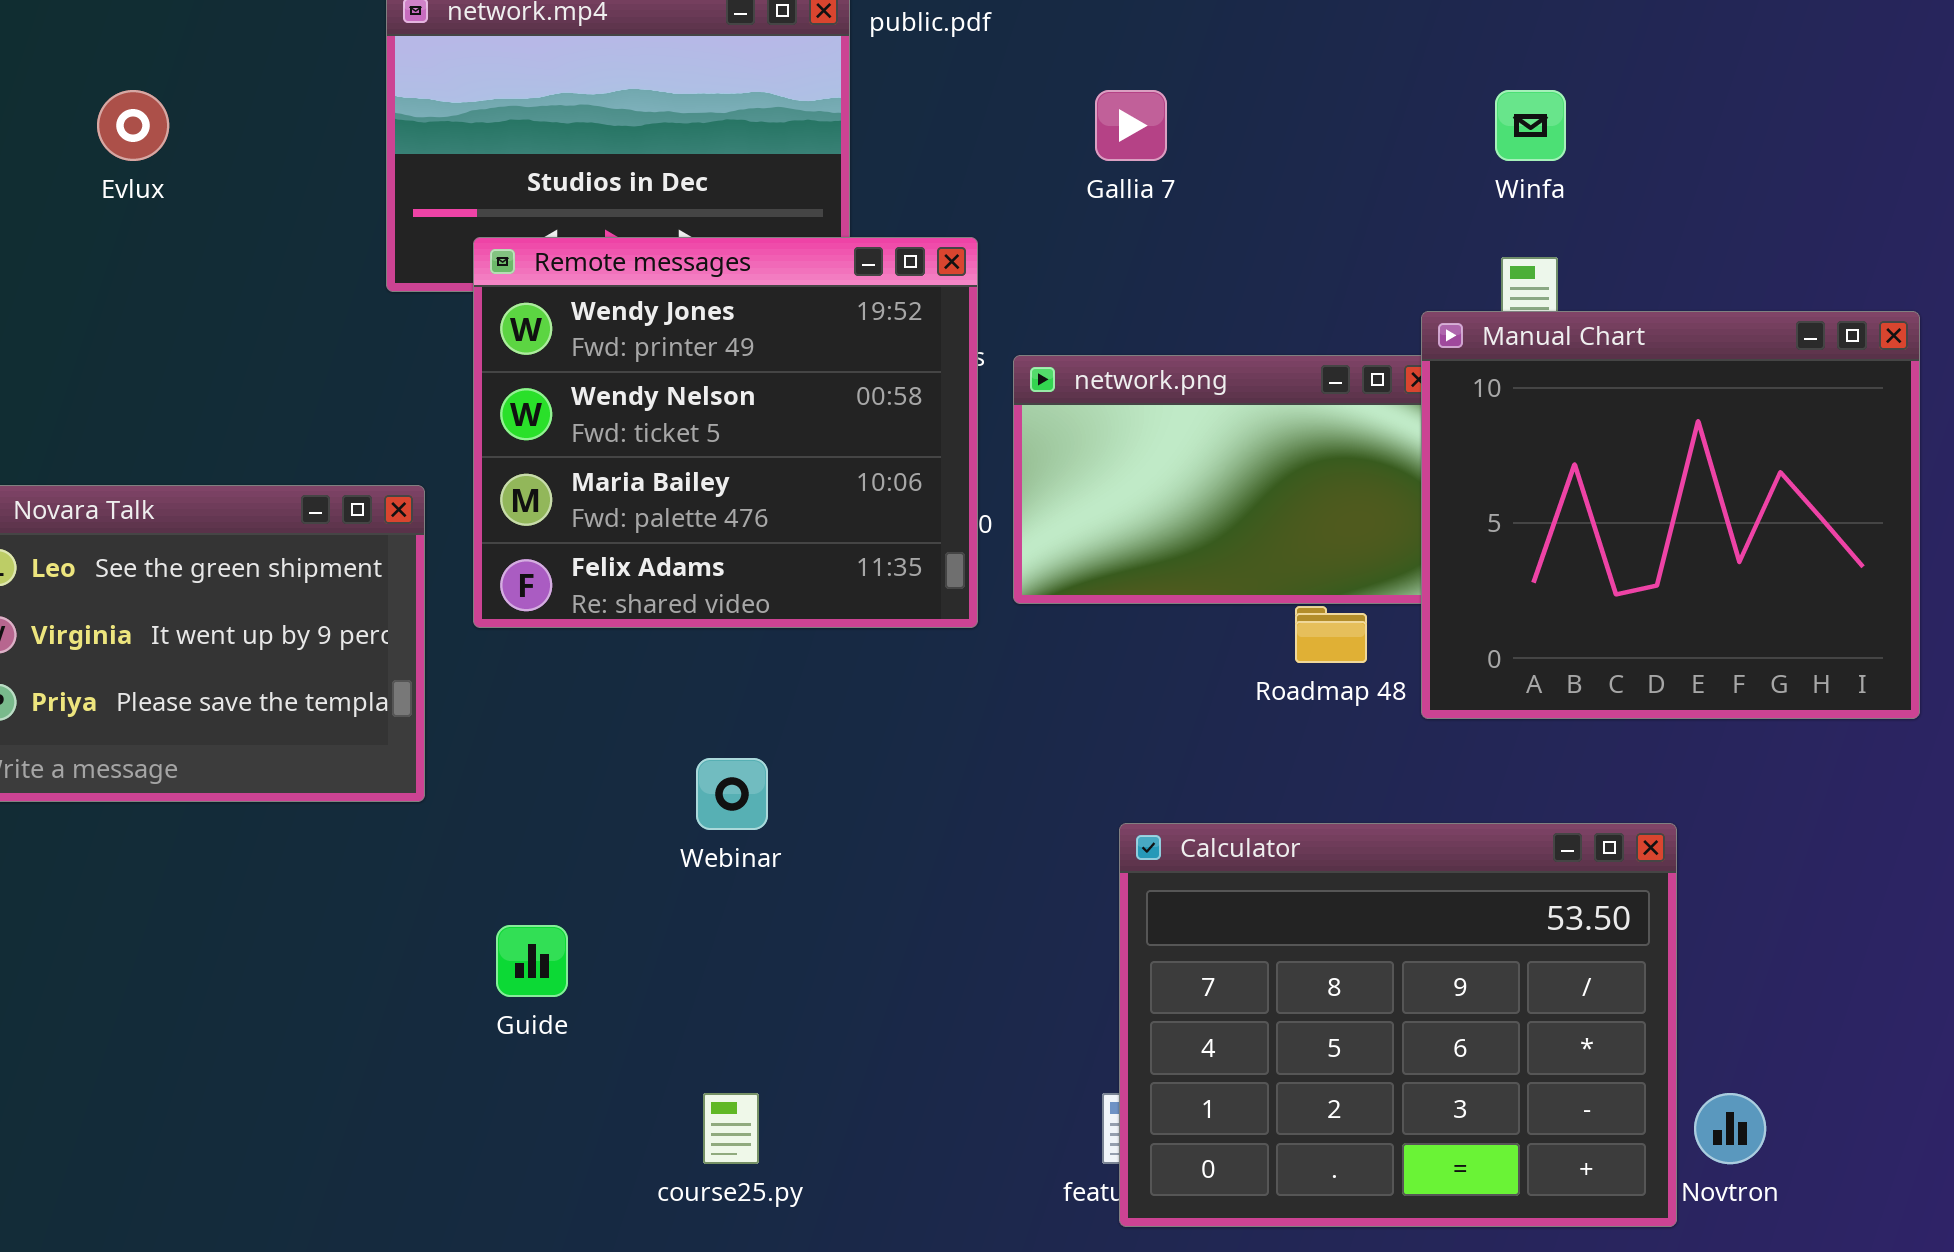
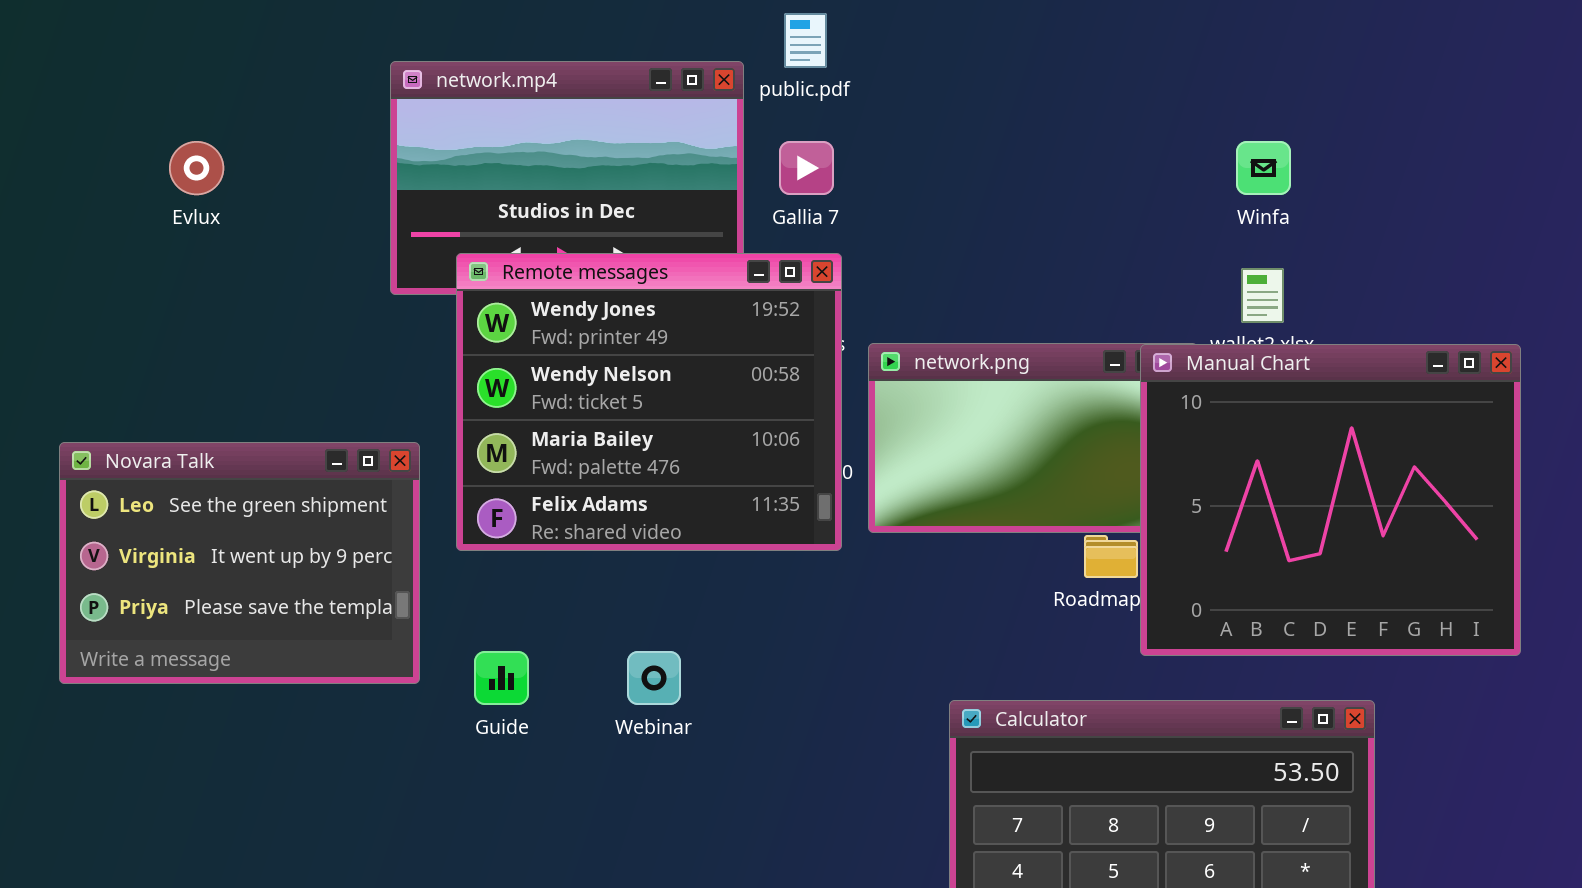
Gallia 7: [1095,90,1167,161] -> [779,141,834,195], moved
Manual Chart: [1421,311,1920,719] -> [1140,344,1521,656], moved
Guide: [496,925,568,997] -> [474,651,529,705], moved

